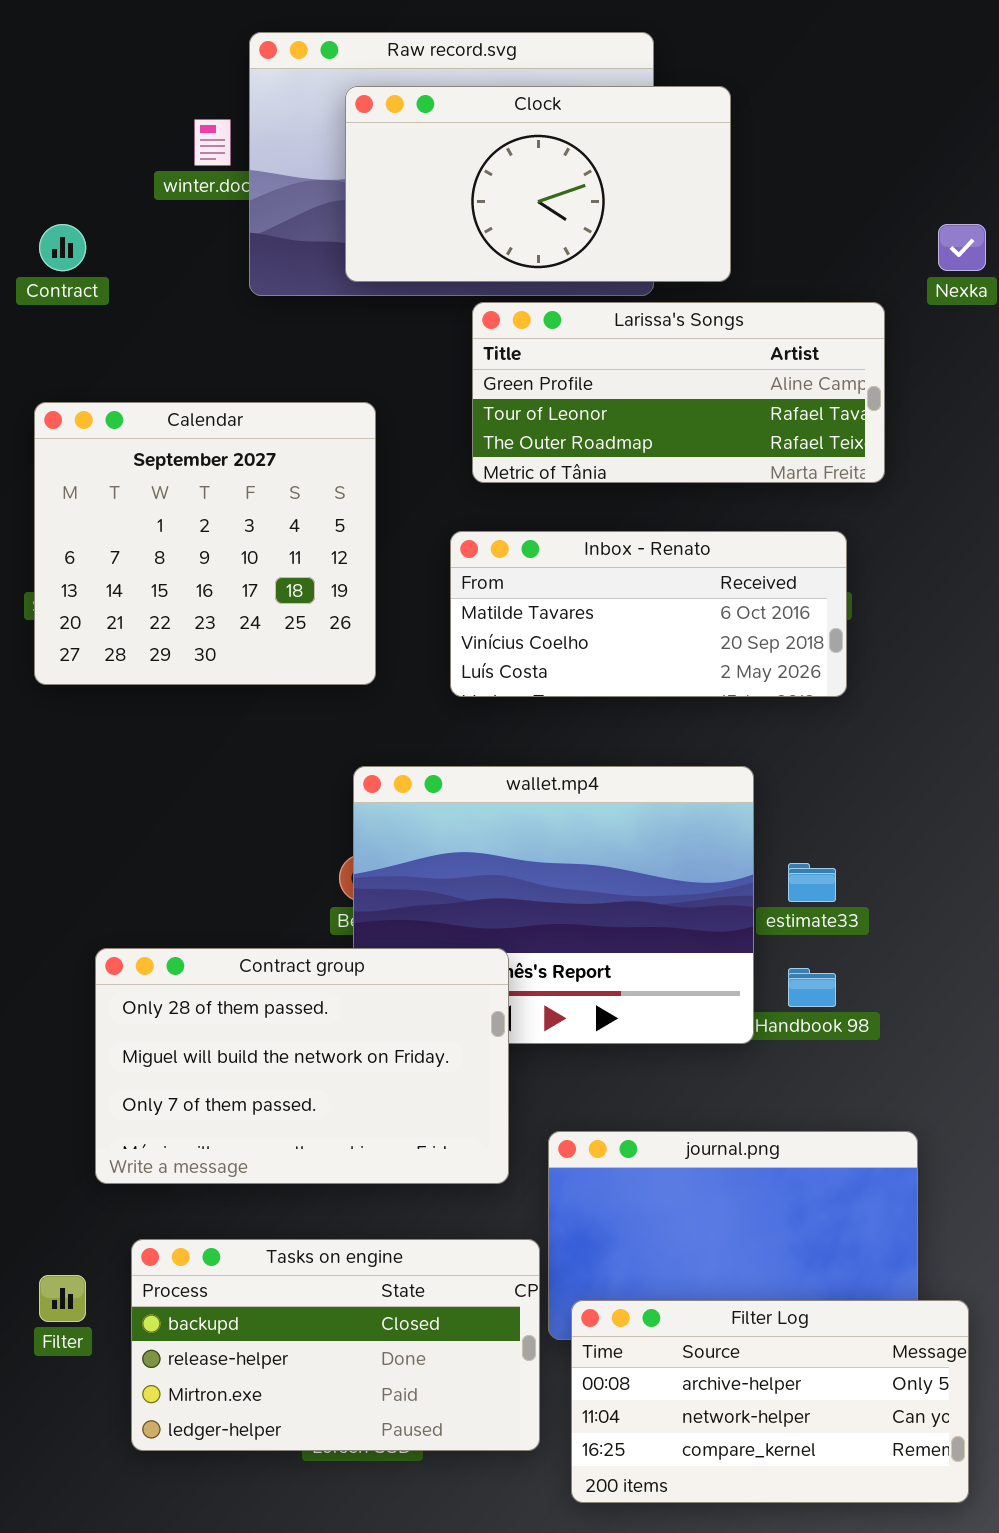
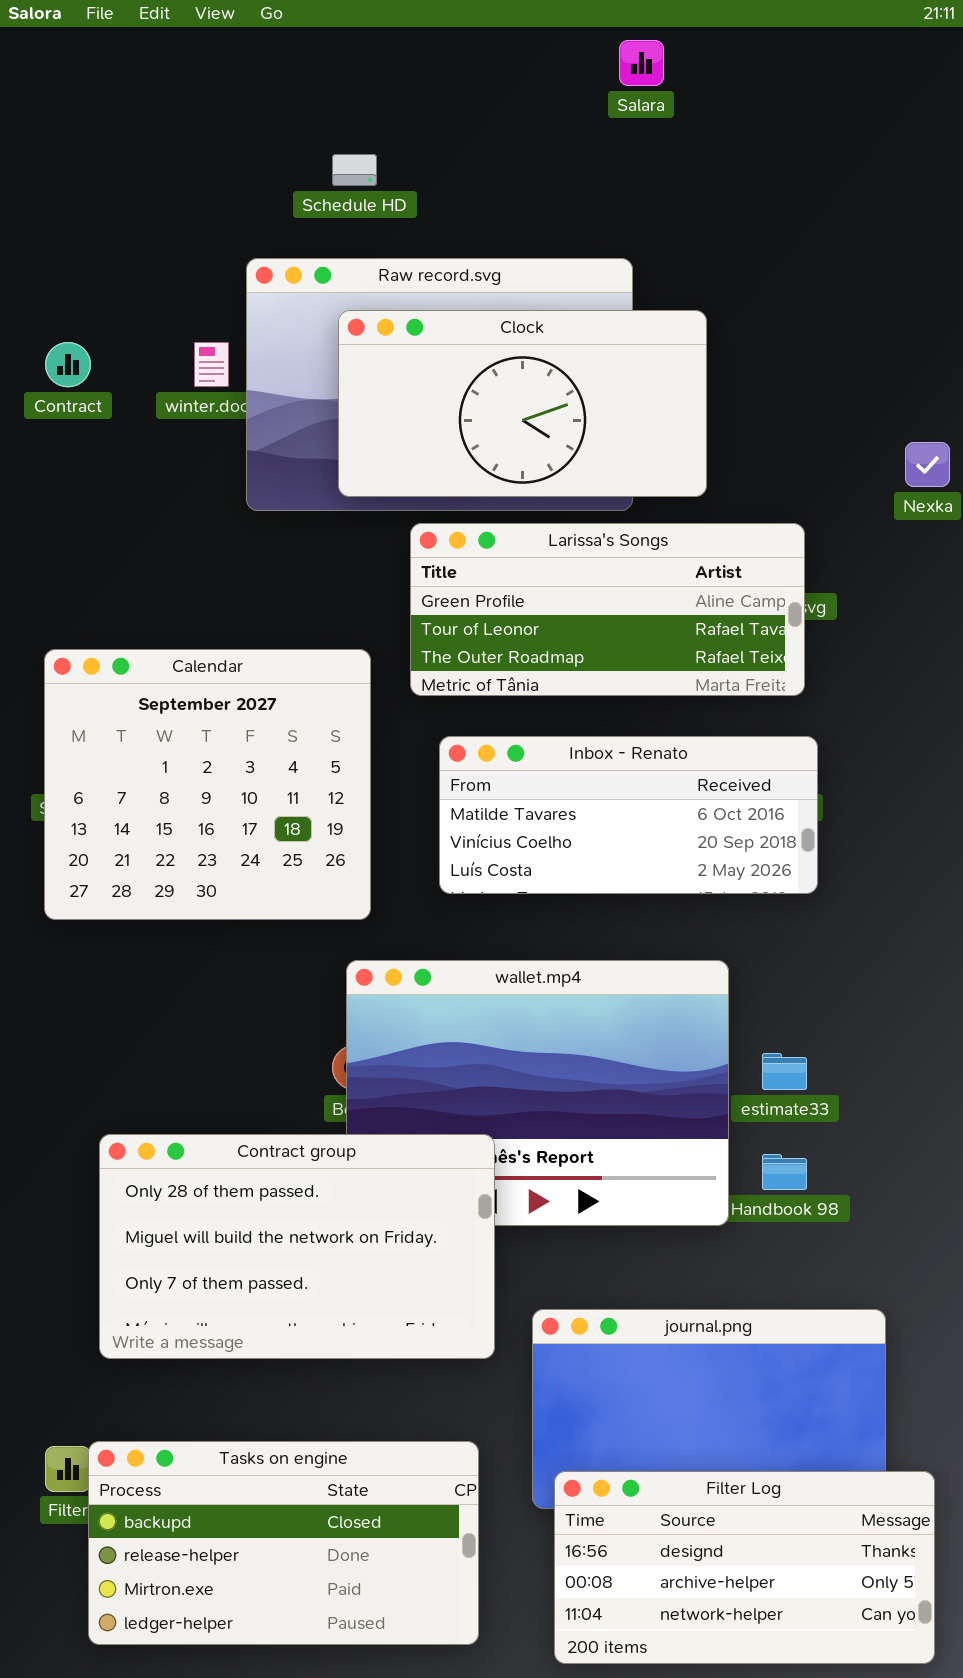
Contract: [39,224,86,271] -> [45,342,91,387], moved
Larissa's Songs: [472,302,885,483] -> [410,523,805,696], moved
Calendar: [34,402,376,685] -> [44,649,371,920], moved
Tasks on engine: [131,1239,540,1451] -> [88,1441,479,1645], moved
Filter Log: [571,1300,969,1503] -> [554,1471,935,1664], scrolled up 1 row

